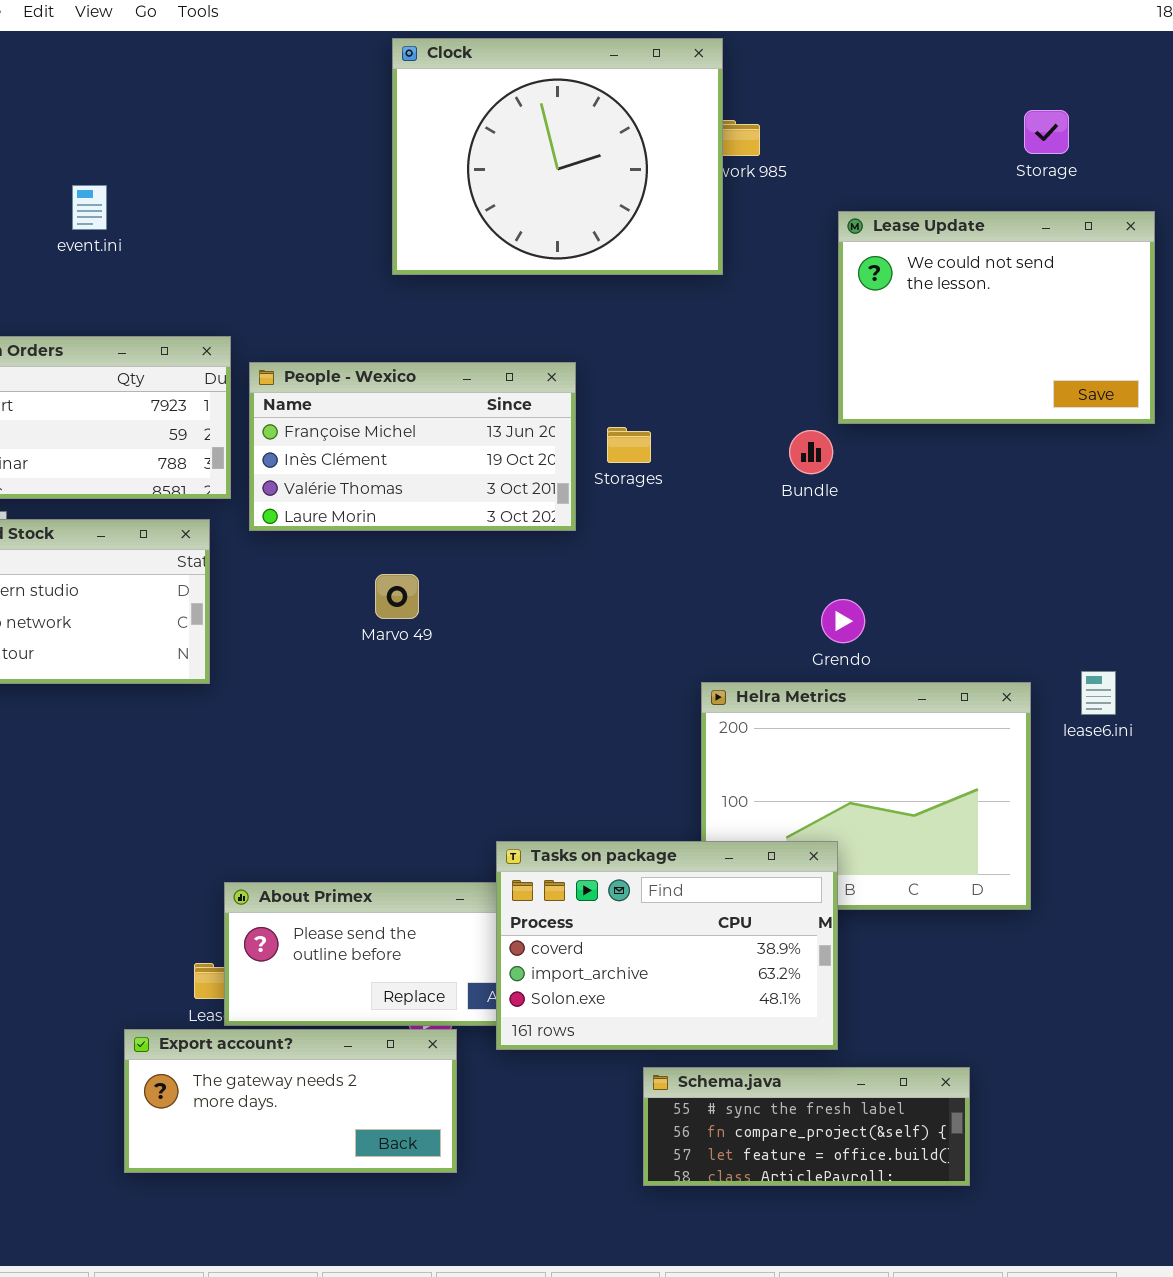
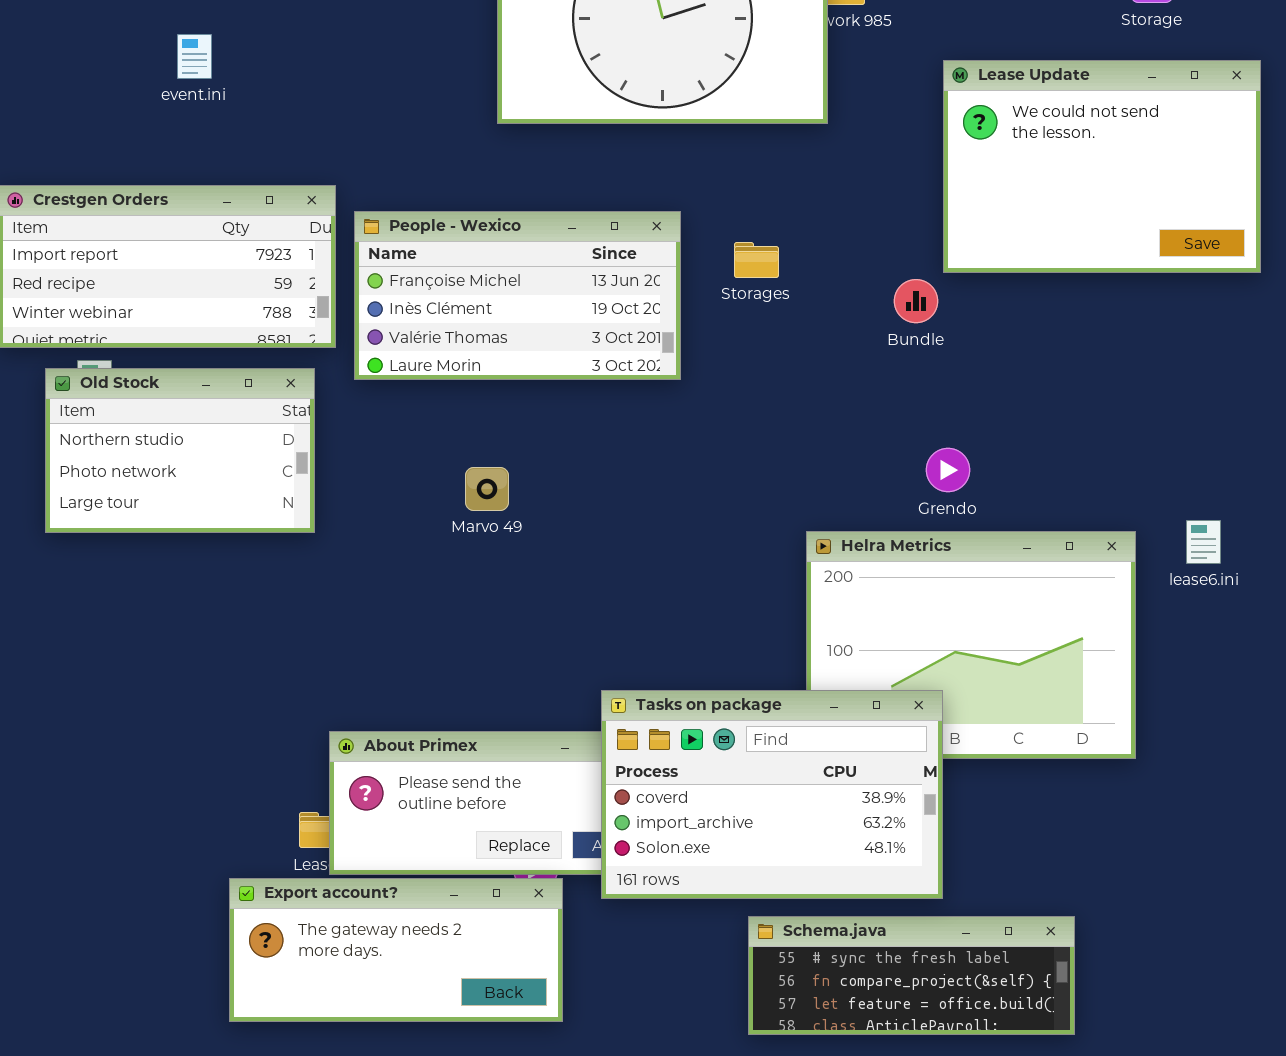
Storages: [607,427,651,463] -> [734,242,779,278], moved
Marvo 49: [375,574,419,619] -> [465,467,509,511], moved

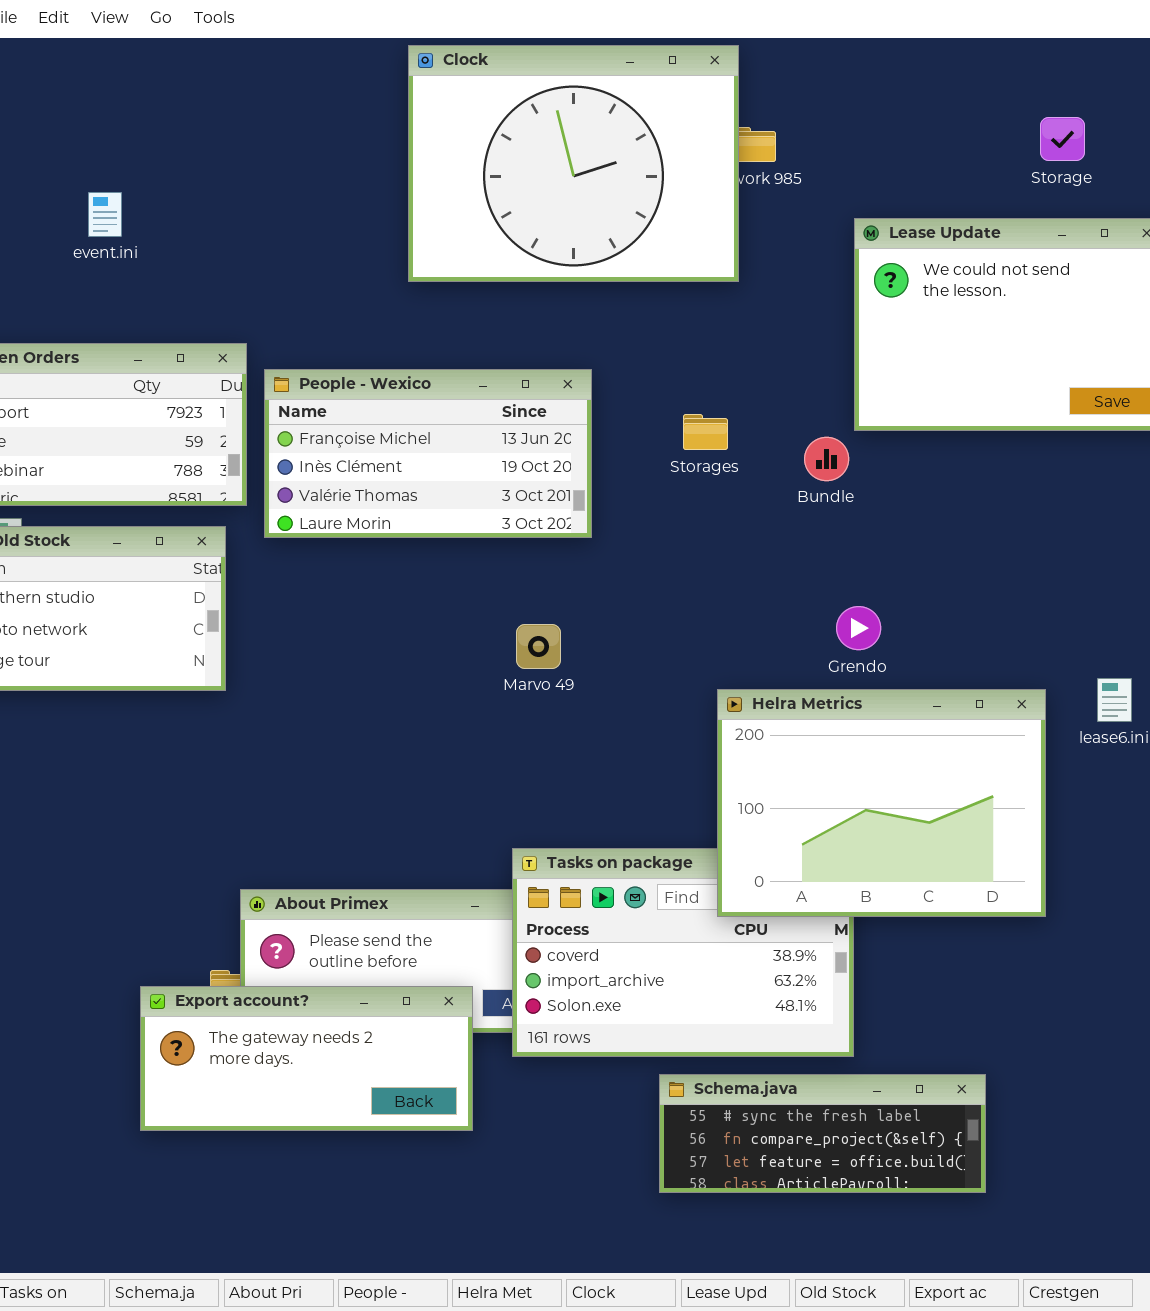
Storages: [734,242,779,278] -> [683,414,728,450], moved
Marvo 49: [465,467,509,511] -> [516,624,561,669], moved
Helra Metrics: [806,531,1136,759] -> [717,689,1046,917], raised
Export account?: [229,878,563,1022] -> [140,986,473,1131], moved

